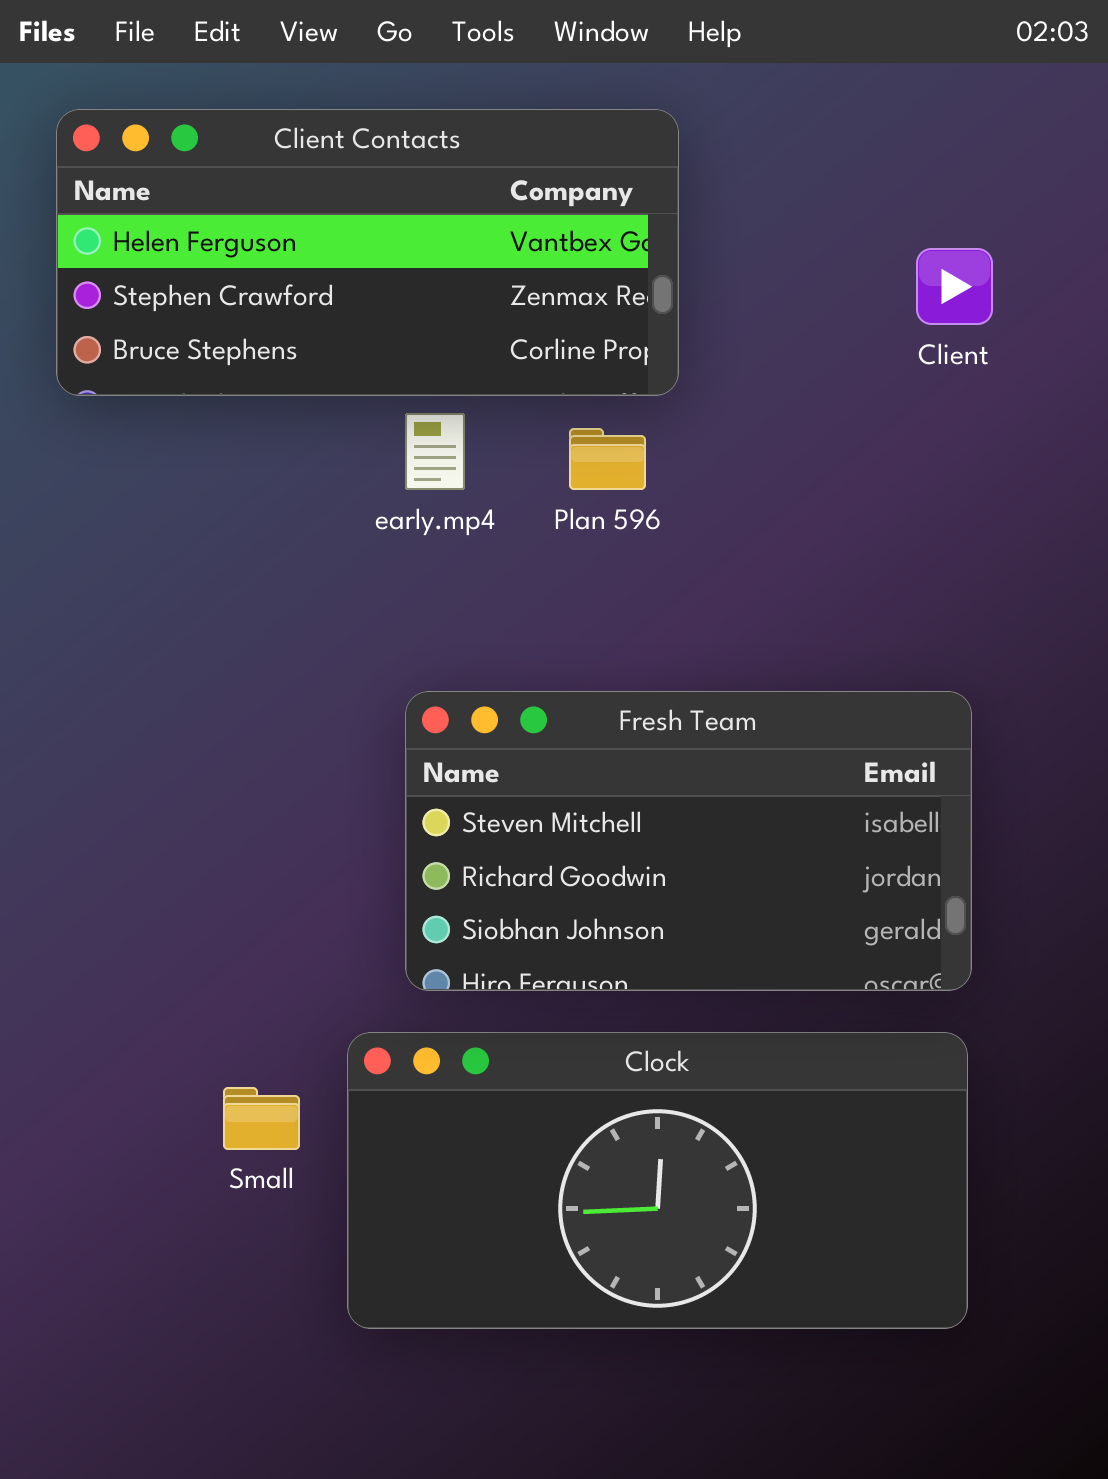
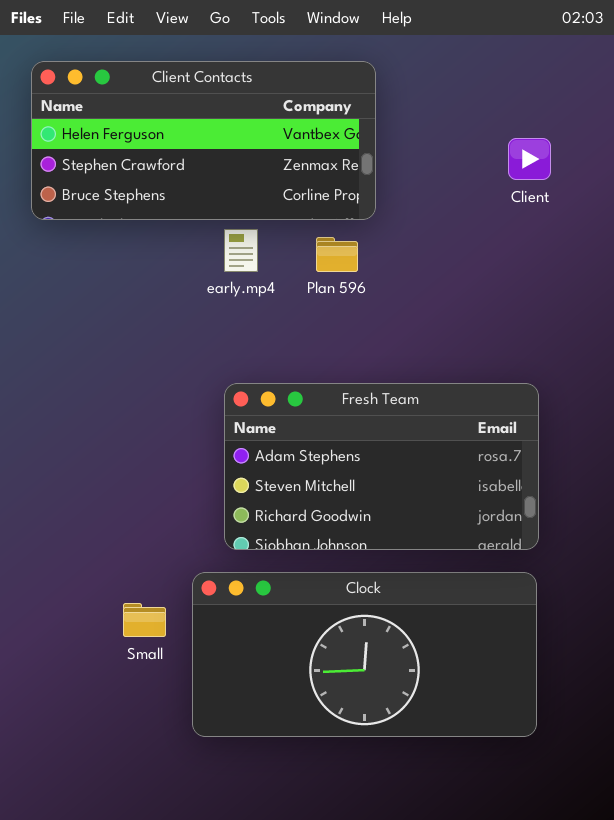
Fresh Team: [405,691,972,991] -> [224,383,539,550], scrolled up 1 row

